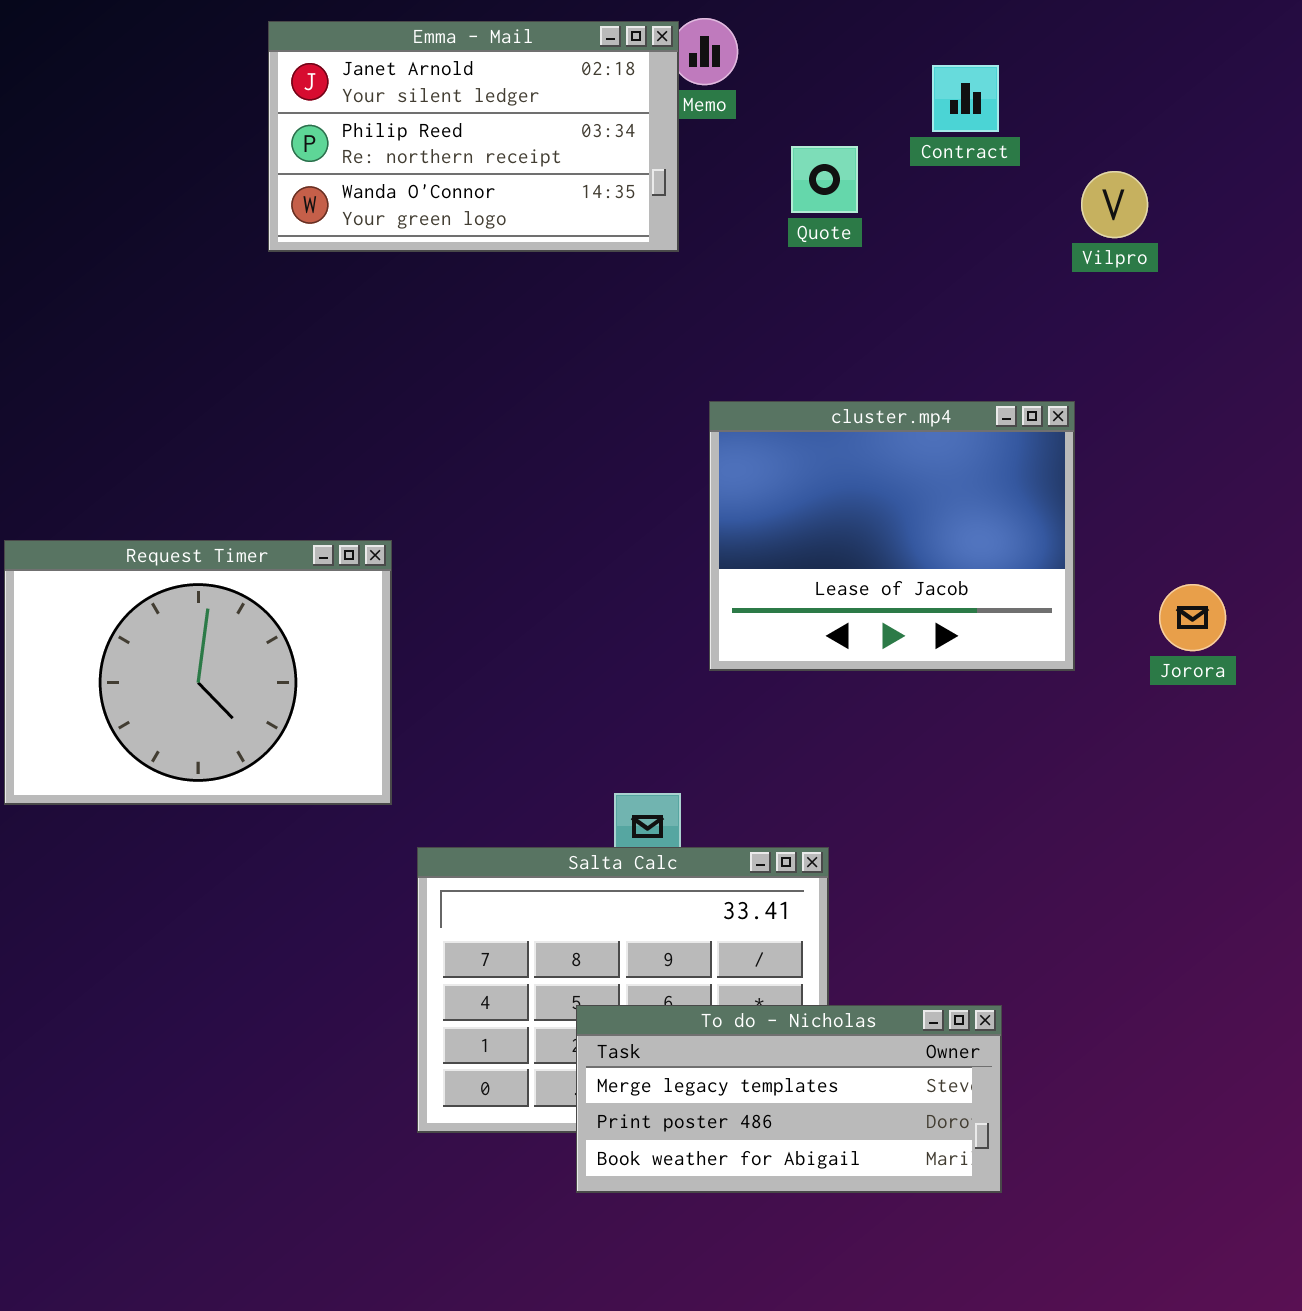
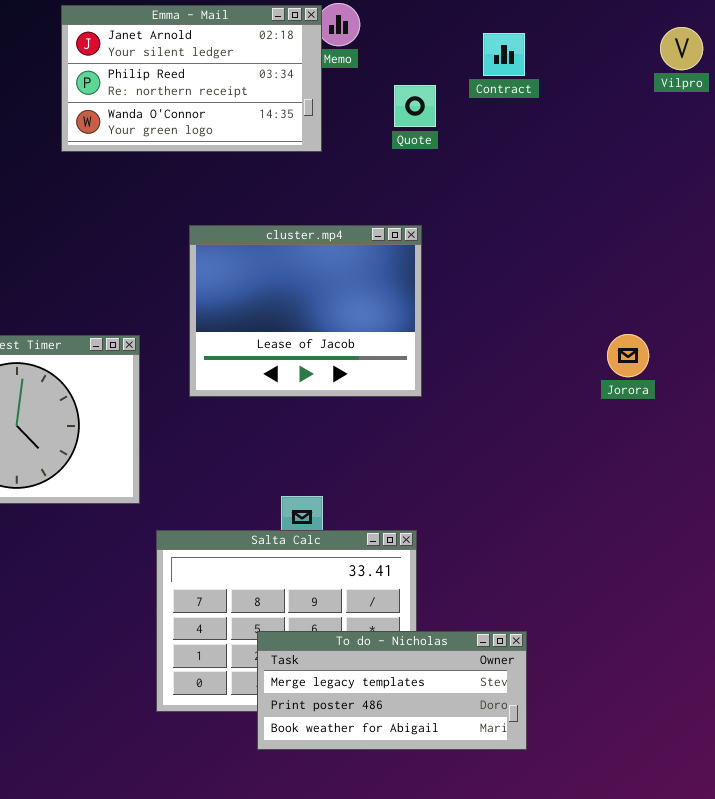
Vilpro: [1081,171,1148,238] -> [660,27,703,70], moved
cluster.mp4: [709,401,1075,671] -> [189,225,422,397], moved
Jorora: [1159,584,1226,651] -> [607,334,649,377], moved

